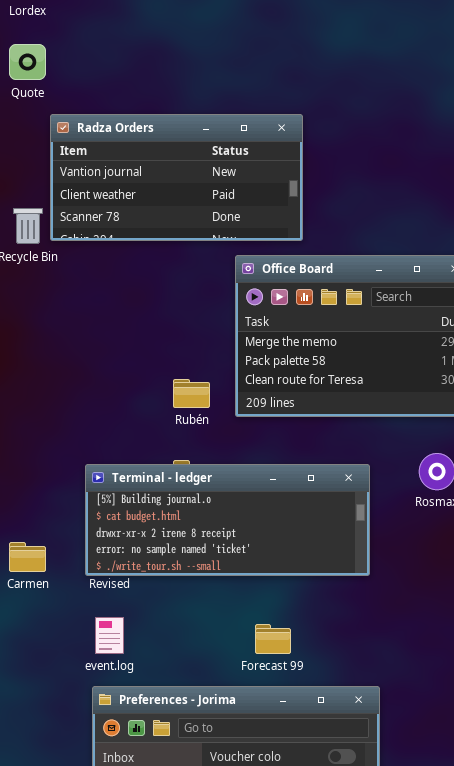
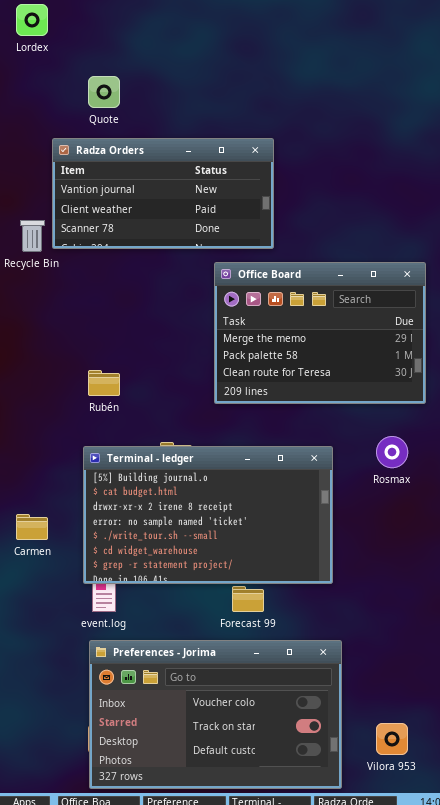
Quote: [9,44,46,80] -> [88,76,120,108], moved
Rubén: [173,379,210,408] -> [88,370,120,396], moved
Terminal - ledger: [85,464,370,576] -> [83,446,333,584], resized

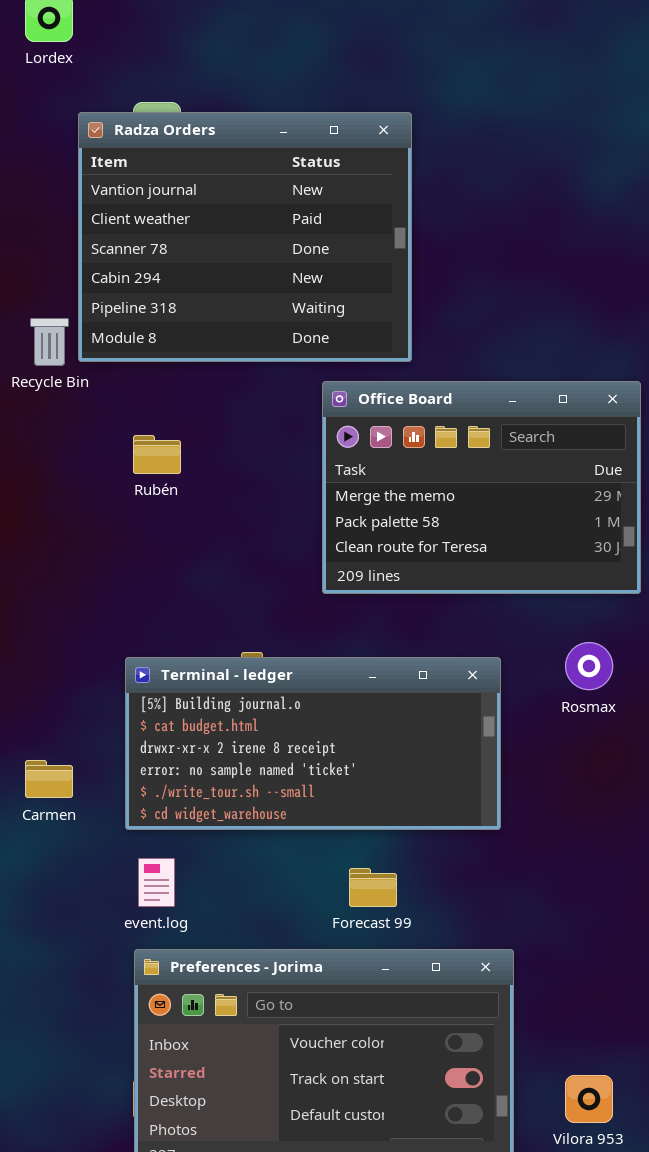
Radza Orders: [52,138,274,249] -> [78,112,412,362], resized
Rubén: [88,370,120,396] -> [133,435,181,474], moved
Terminal - ledger: [83,446,333,584] -> [125,657,501,830], resized

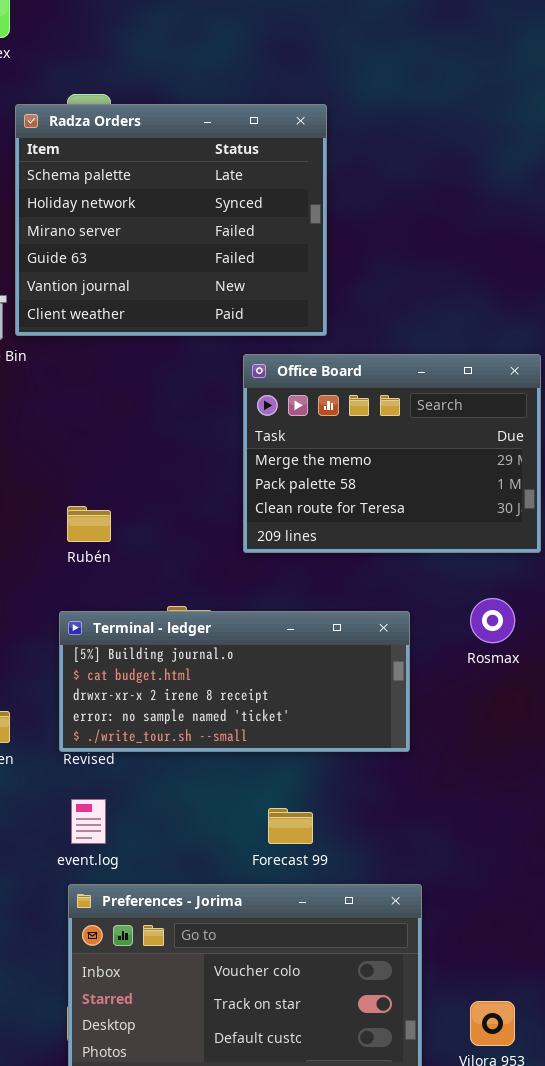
Radza Orders: [78,112,412,362] -> [15,104,327,336], scrolled up 4 rows
Rubén: [133,435,181,474] -> [67,506,111,542], moved
Terminal - ledger: [125,657,501,830] -> [59,611,410,752], resized

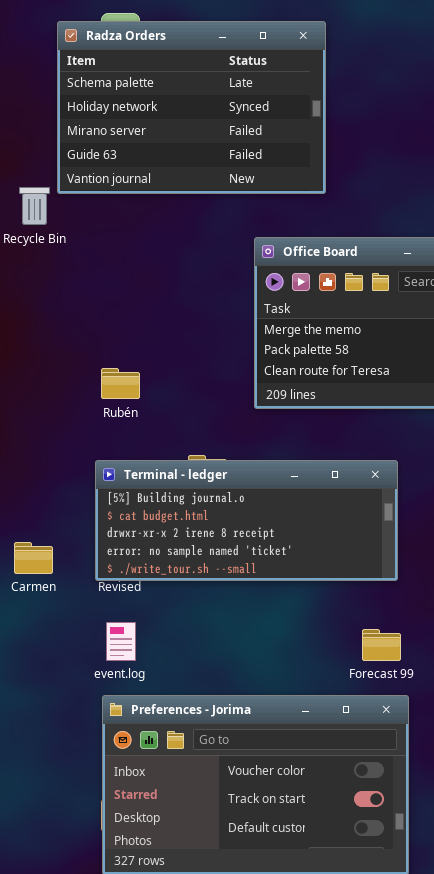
Radza Orders: [15,104,327,336] -> [57,21,326,194], resized
Forecast 99: [268,808,313,844] -> [362,629,401,661], moved

